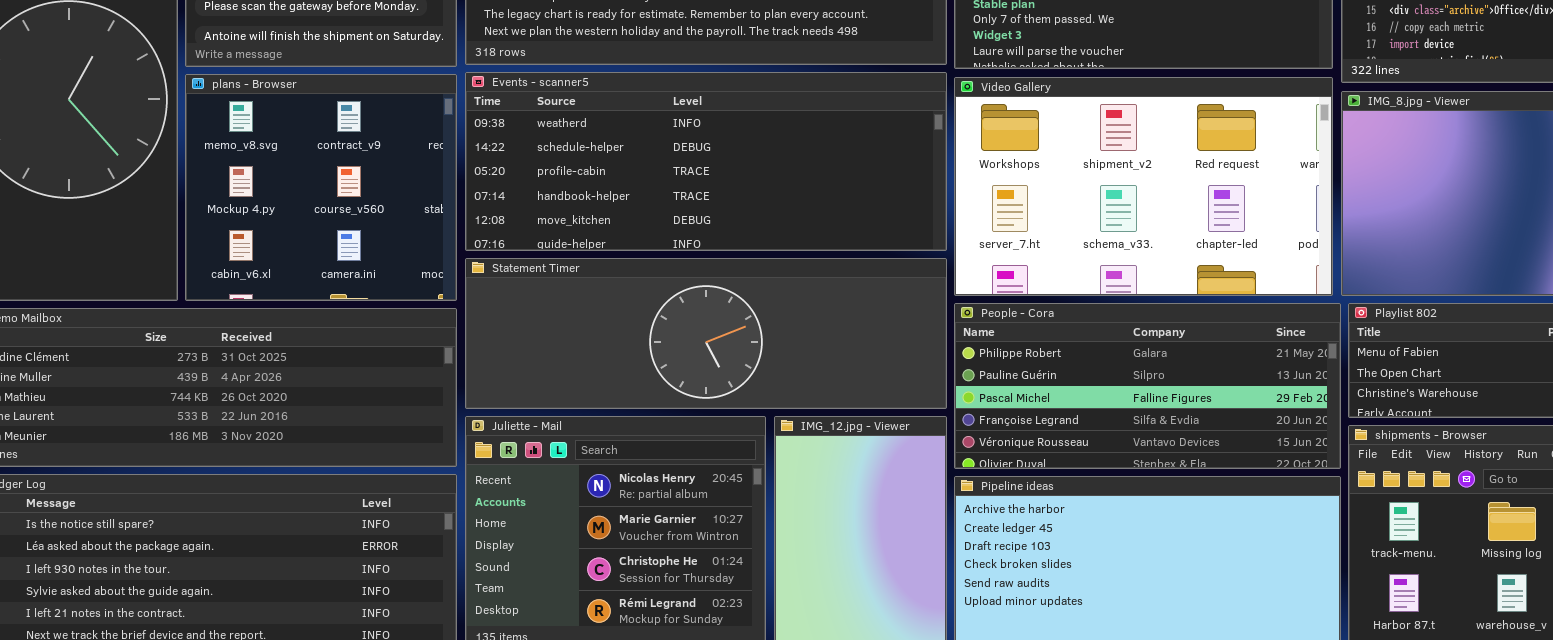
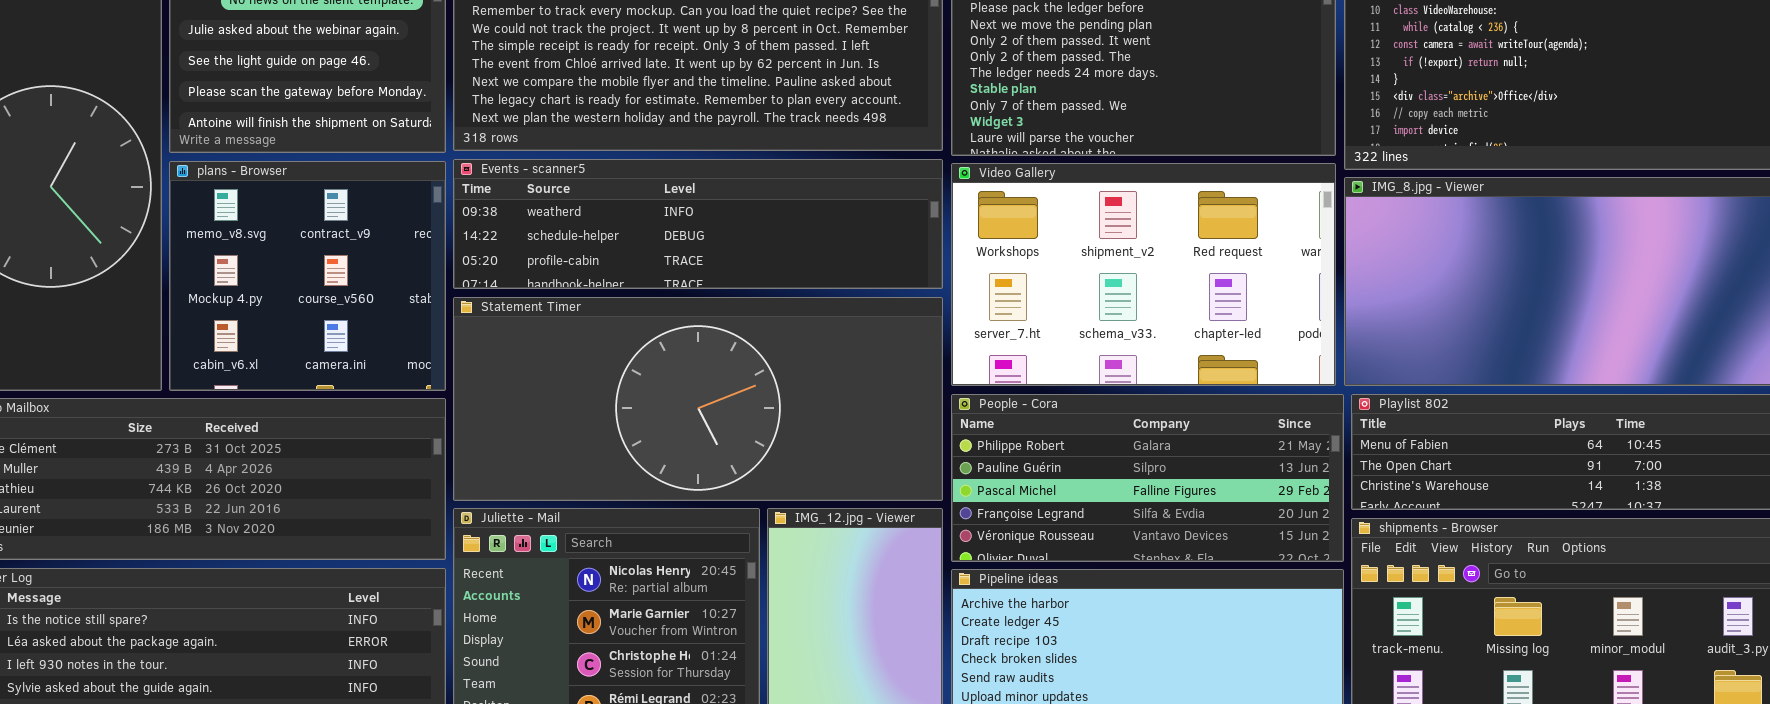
Events - scanner5: [465,72,947,251] -> [453,159,943,289], resized
Statement Timer: [465,258,947,409] -> [453,297,943,501], resized

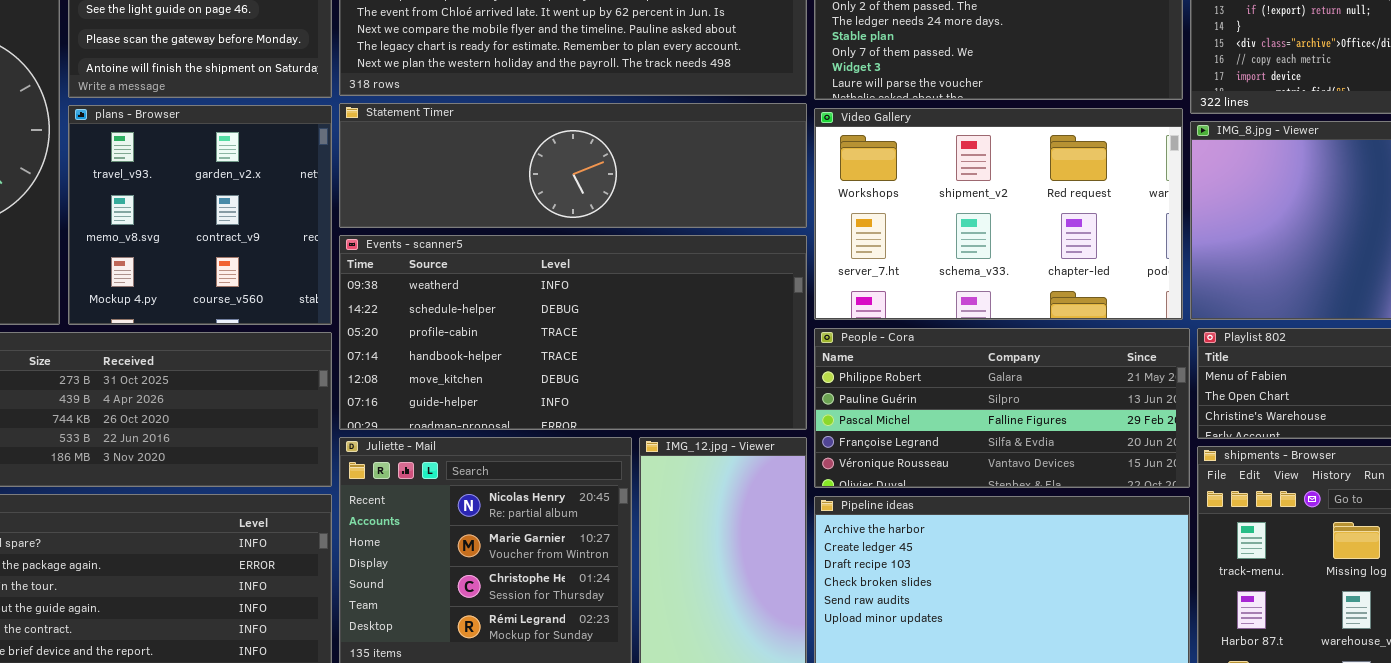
Events - scanner5: [453,159,943,289] -> [339,235,807,430], moved, resized
plans - Browser: [169,161,446,391] -> [68,105,332,325], scrolled up 1 row
Statement Timer: [453,297,943,501] -> [339,103,807,228], moved, resized

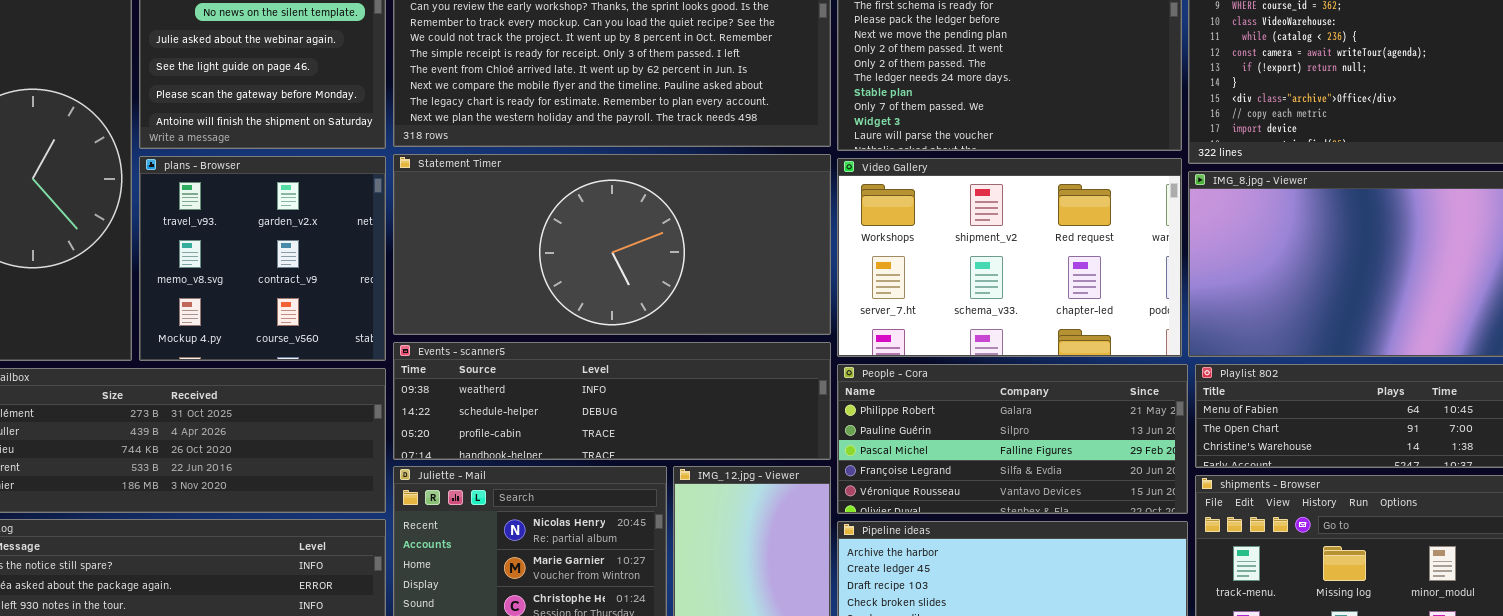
Statement Timer: [339,103,807,228] -> [393,154,831,335], resized
Events - scanner5: [339,235,807,430] -> [393,342,831,460], resized

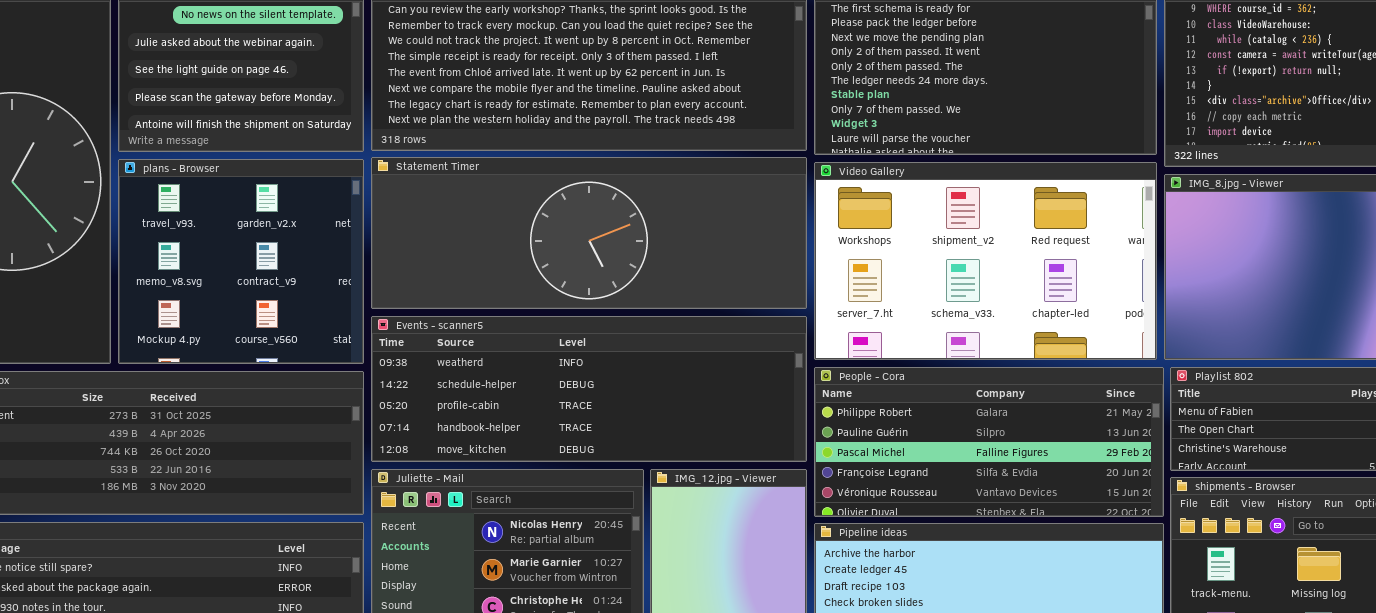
Statement Timer: [393,154,831,335] -> [371,157,807,309], resized
Events - scanner5: [393,342,831,460] -> [371,316,807,462], resized

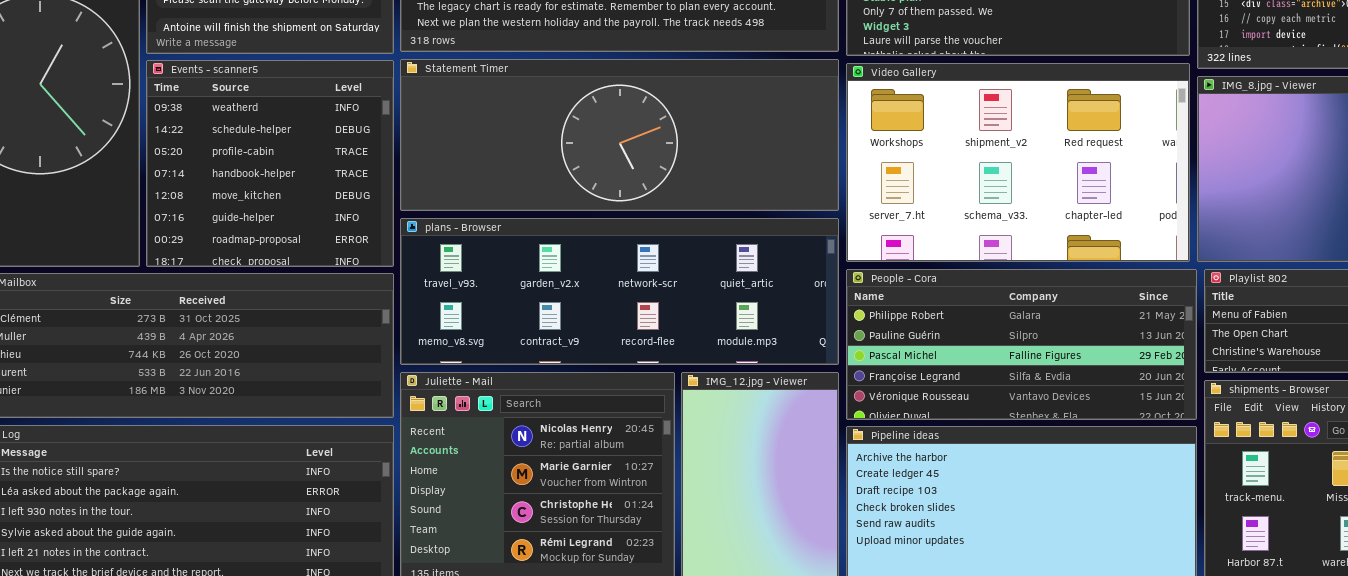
plans - Browser: [118,159,364,364] -> [400,218,839,365], moved, resized
Events - scanner5: [371,316,807,462] -> [146,60,394,267], moved, resized

